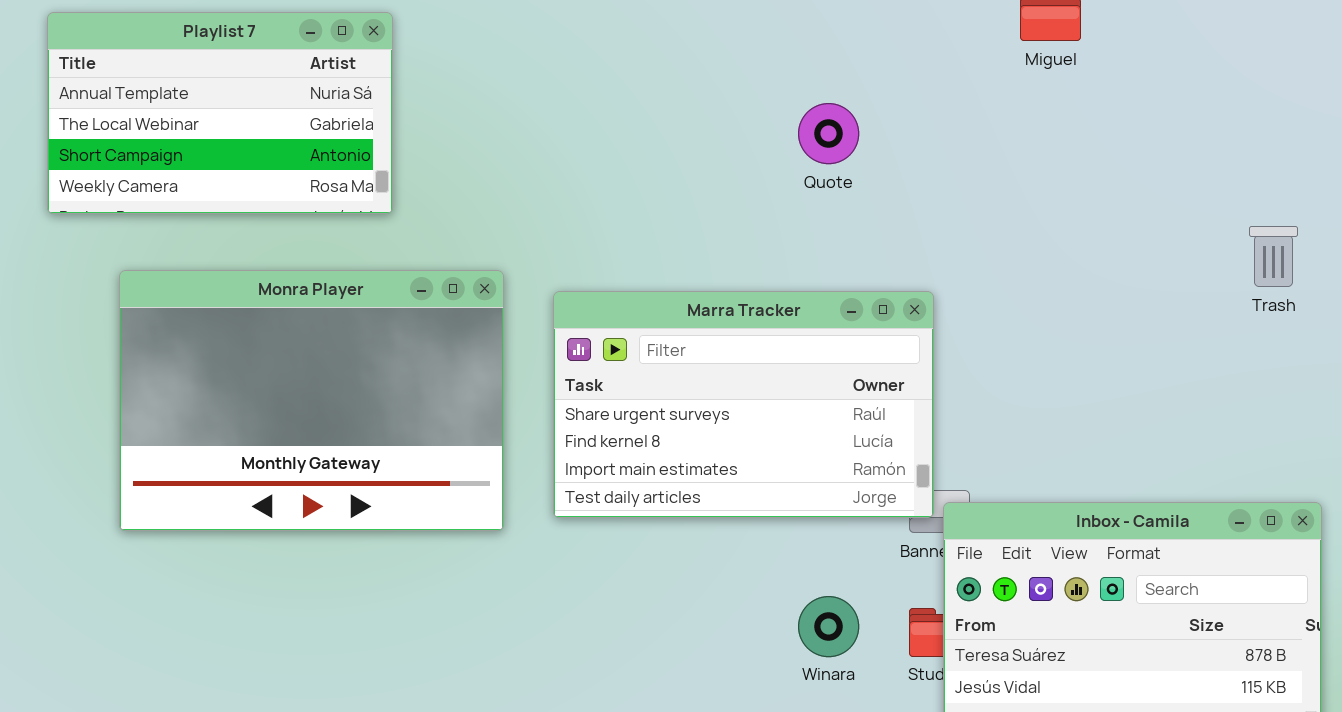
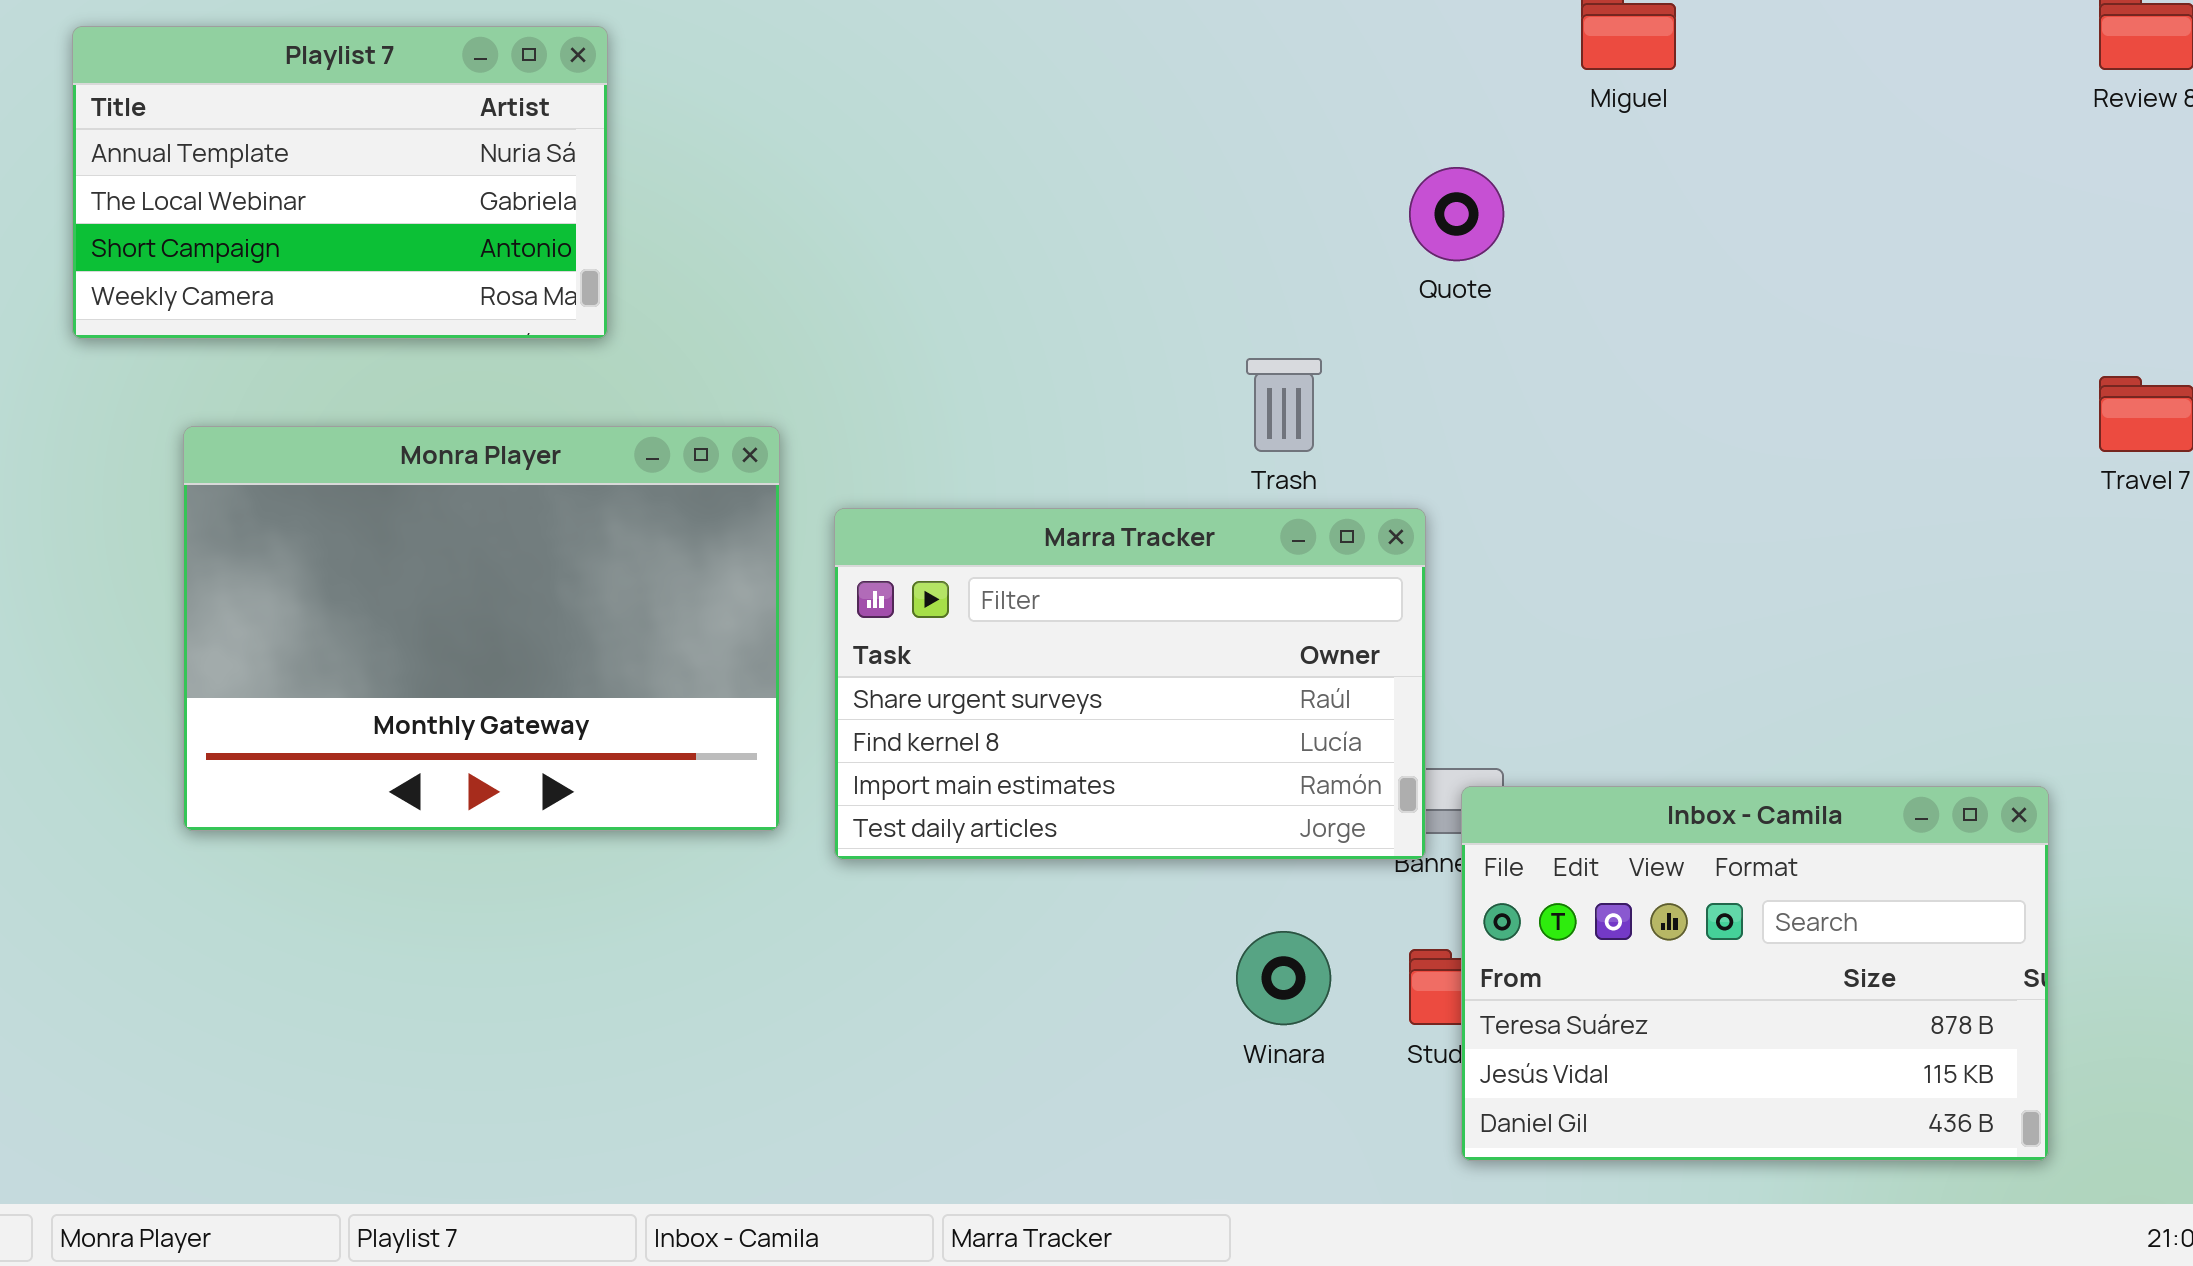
Quote: [798,103,859,164] -> [1409,167,1504,261], moved
Trash: [1249,226,1298,287] -> [1246,358,1322,452], moved
Marra Tracker: [553,291,934,518] -> [834,508,1426,860], moved

